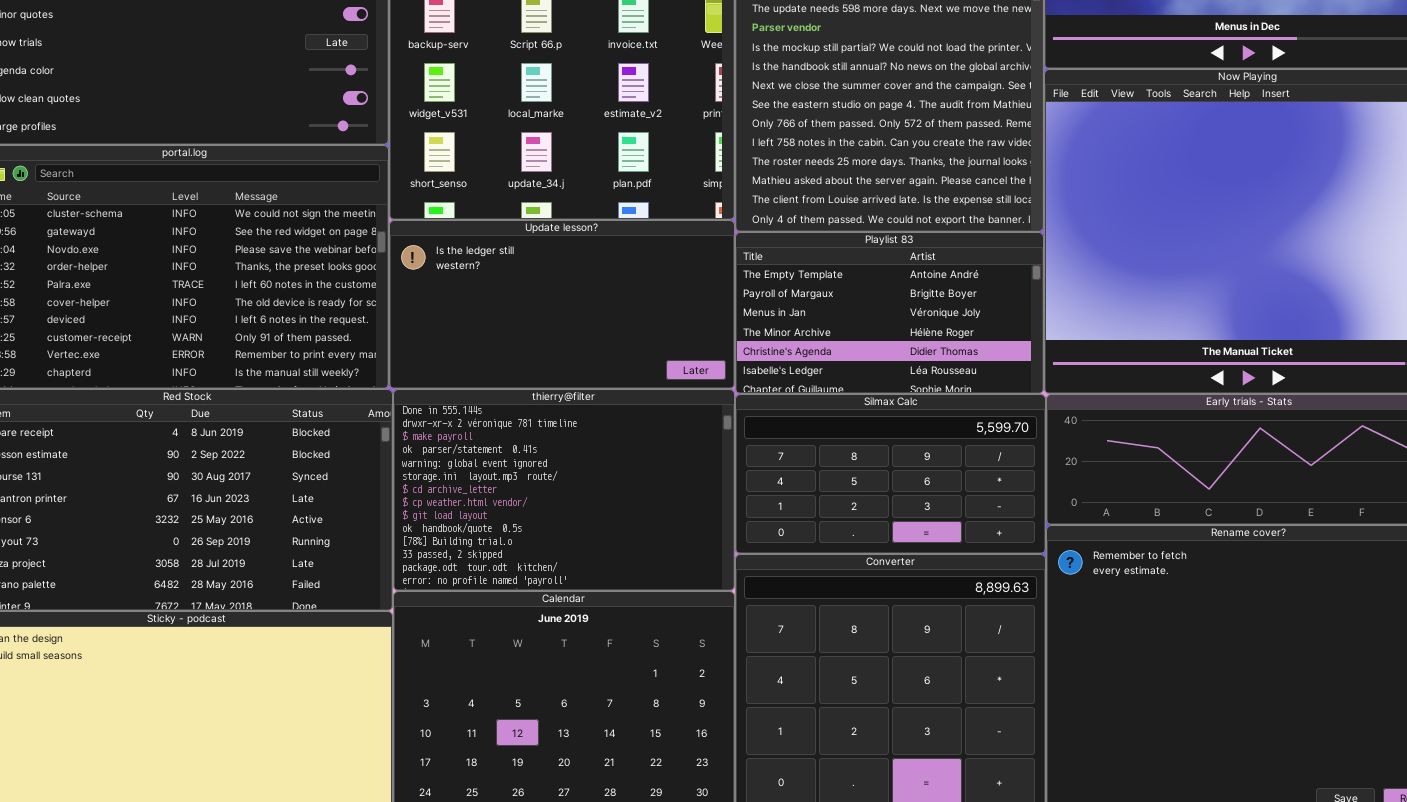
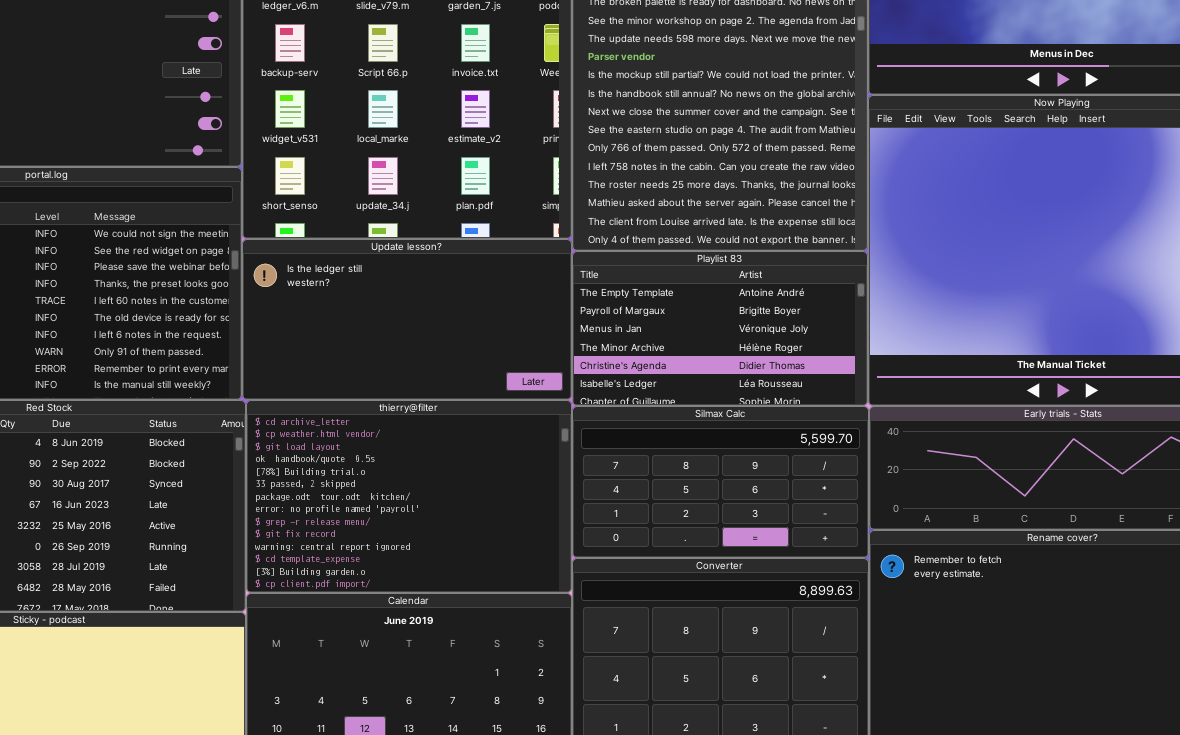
thierry@filter: [393,389,735,591] -> [246,400,572,593], scrolled down 6 rows

